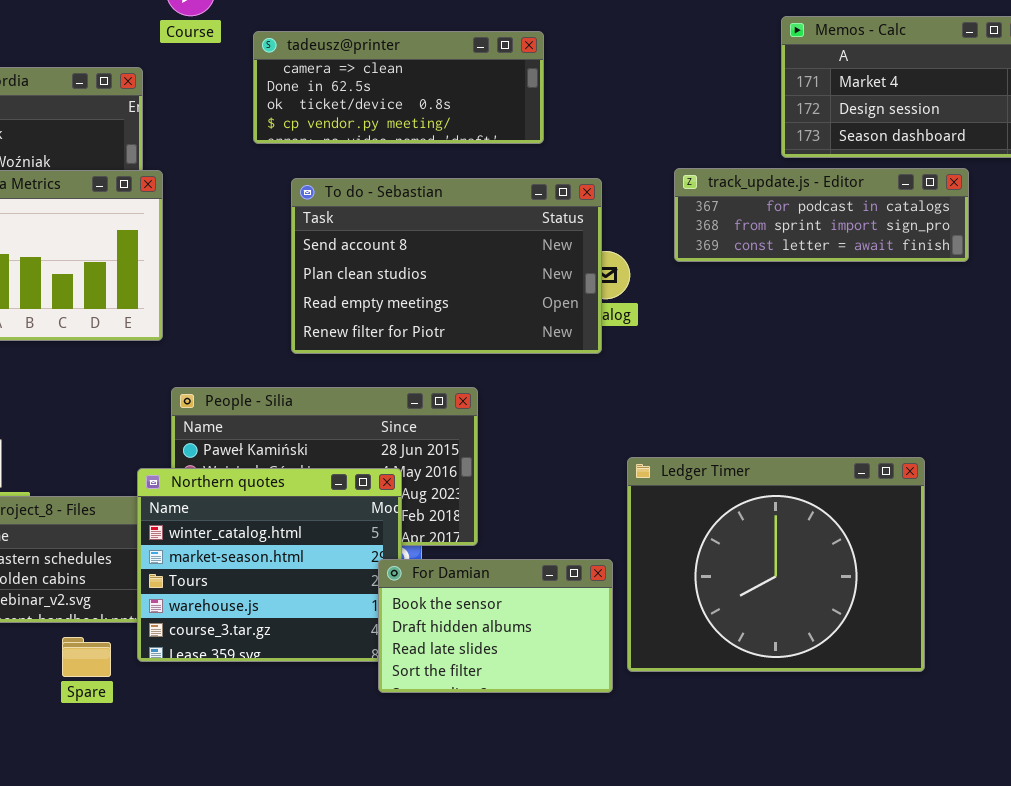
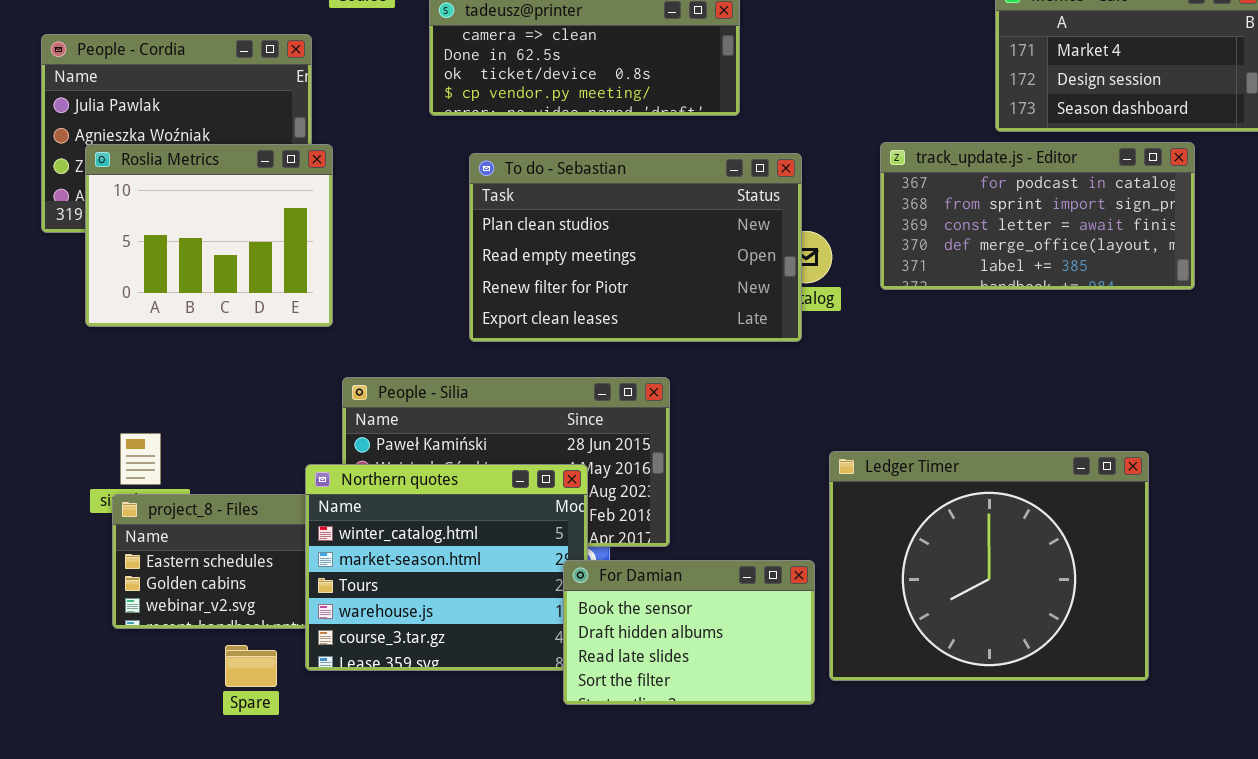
track_update.js - Editor: [674,168,969,262] -> [880,142,1195,290], resized
To do - Sebastian: [291,178,602,354] -> [469,153,802,342], scrolled down 1 row

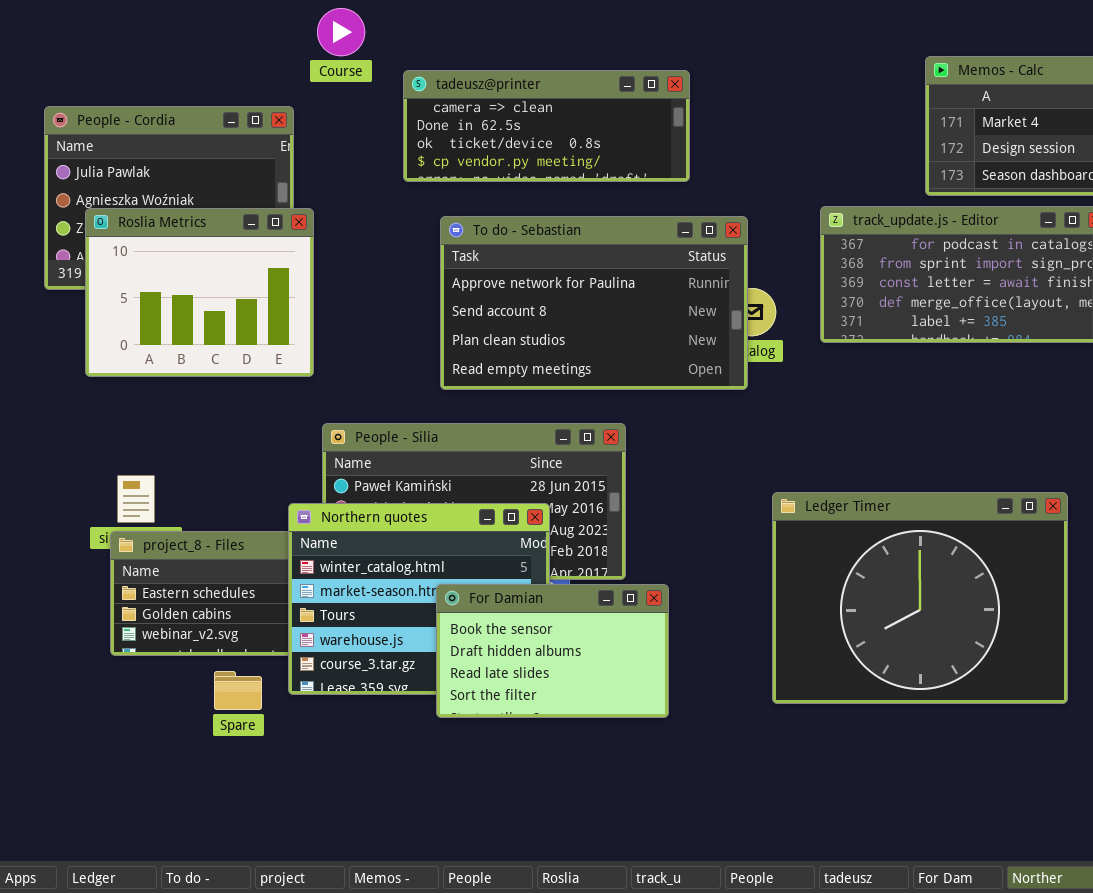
To do - Sebastian: [469,153,802,342] -> [440,216,748,390], scrolled up 2 rows
For Damian: [563,560,815,705] -> [436,584,669,718], moved

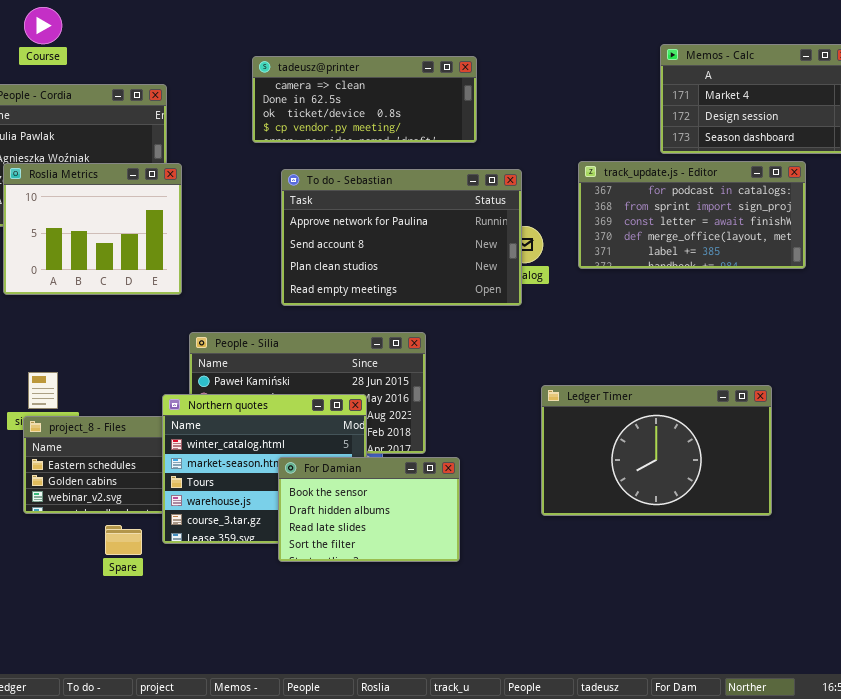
Course: [317,8,365,56] -> [24,7,62,44], moved
Ledger Timer: [772,492,1068,704] -> [541,385,772,516], resized

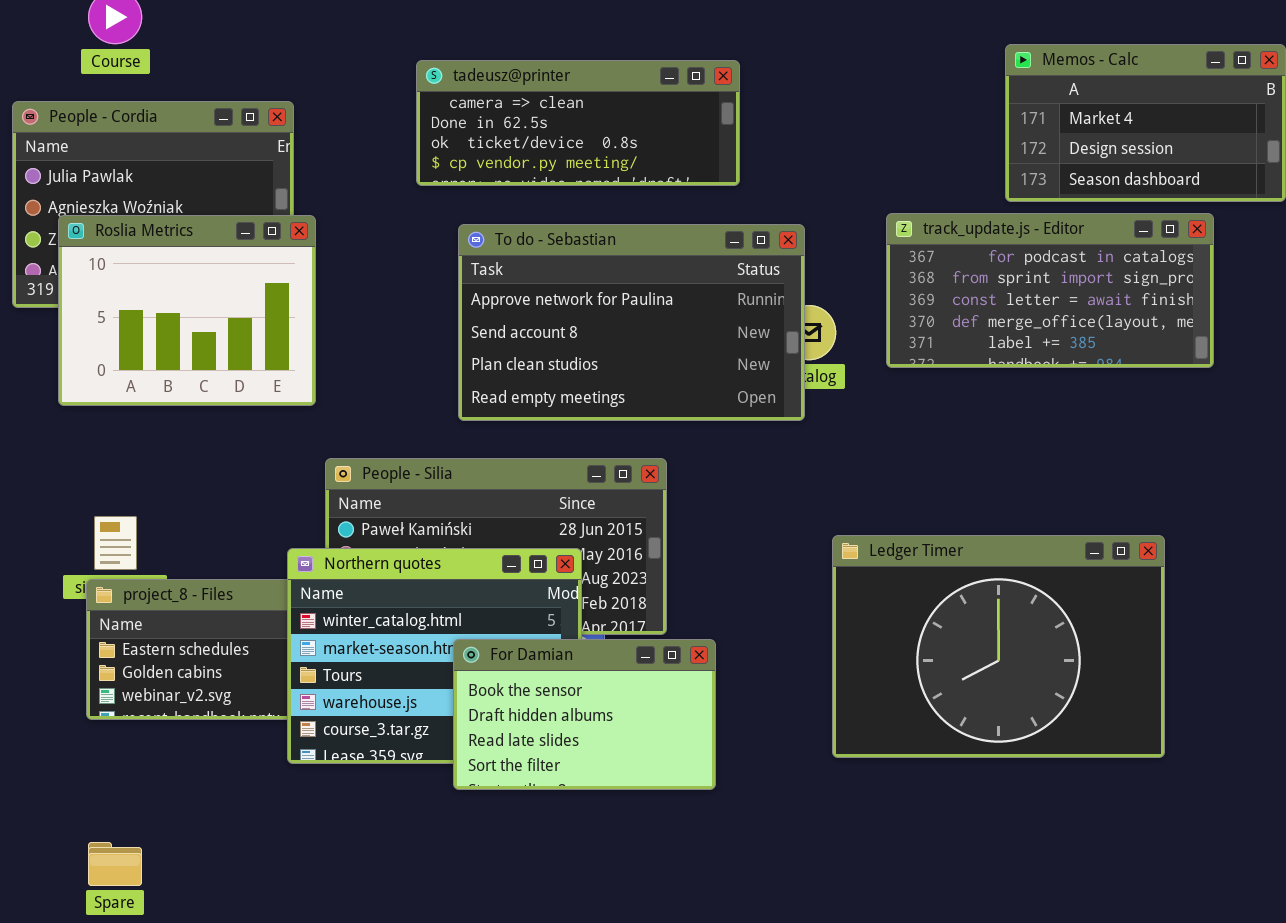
Ledger Timer: [541,385,772,516] -> [832,535,1165,758], resized
Spare: [105,525,142,555] -> [88,842,142,886], moved

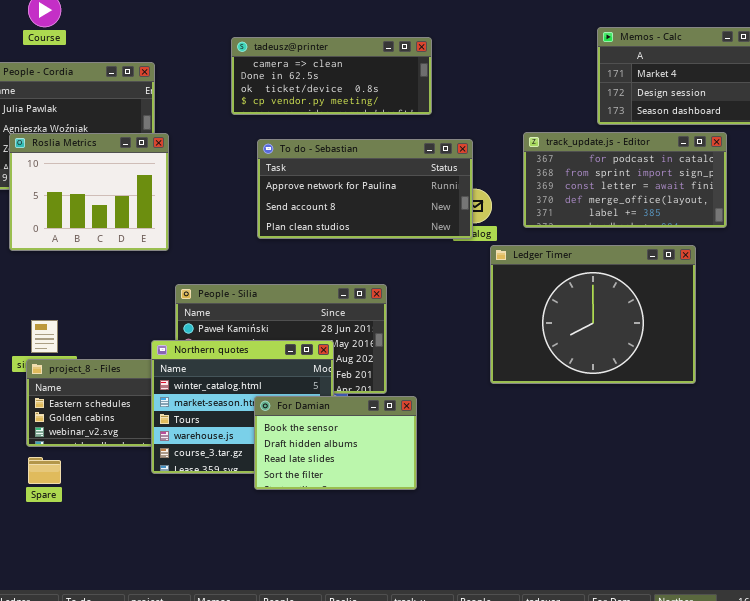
To do - Sebastian: [458,224,805,421] -> [257,139,473,239], resized
Ledger Timer: [832,535,1165,758] -> [490,245,696,384], moved
Spare: [88,842,142,886] -> [28,457,61,484], moved

